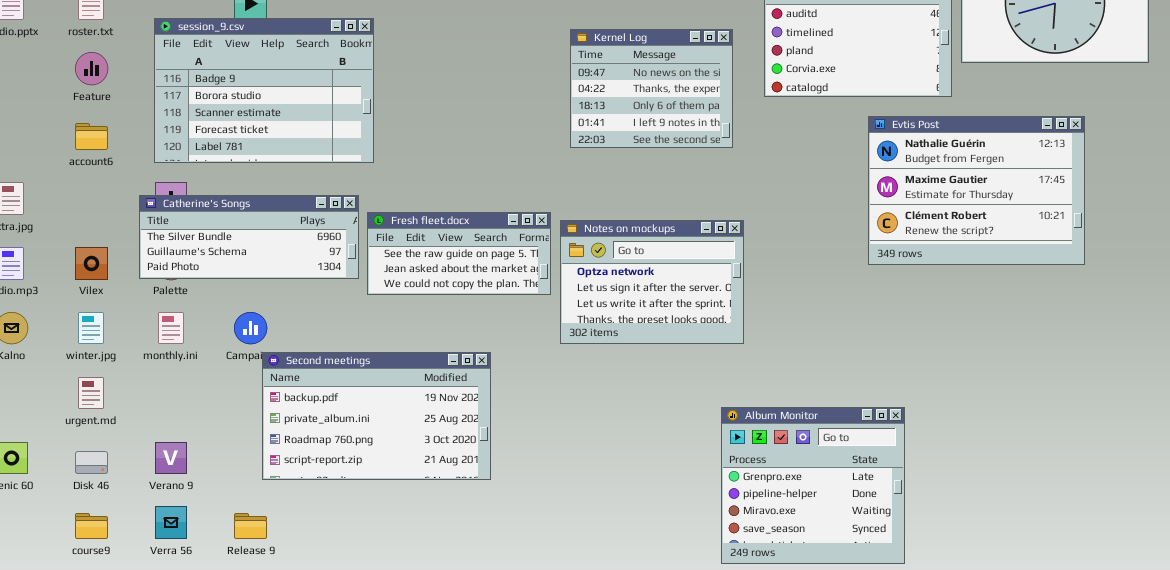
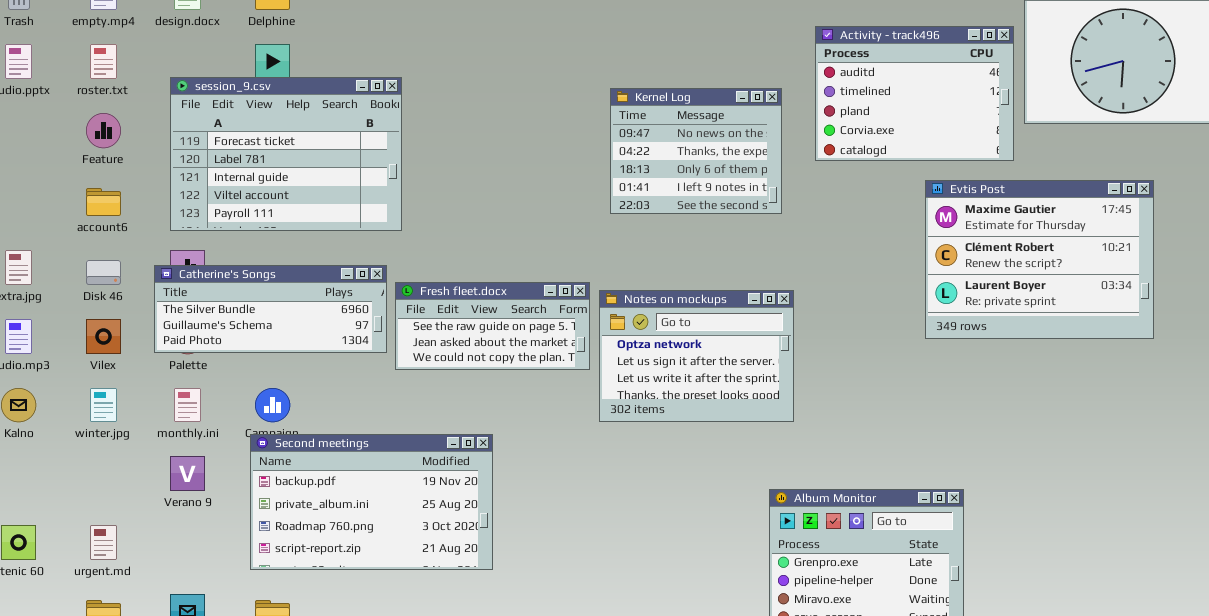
session_9.csv: [154,18,374,163] -> [170,77,402,231], scrolled down 3 rows
Evtis Post: [868,116,1085,265] -> [925,180,1154,339], scrolled down 1 row
Second meetings: [262,352,491,480] -> [250,434,493,570], moved
urgent.md: [78,377,104,409] -> [90,525,117,560], moved
Verano 9: [155,442,187,474] -> [170,456,205,491], moved
Disk 46: [75,451,108,474] -> [86,260,121,285], moved

